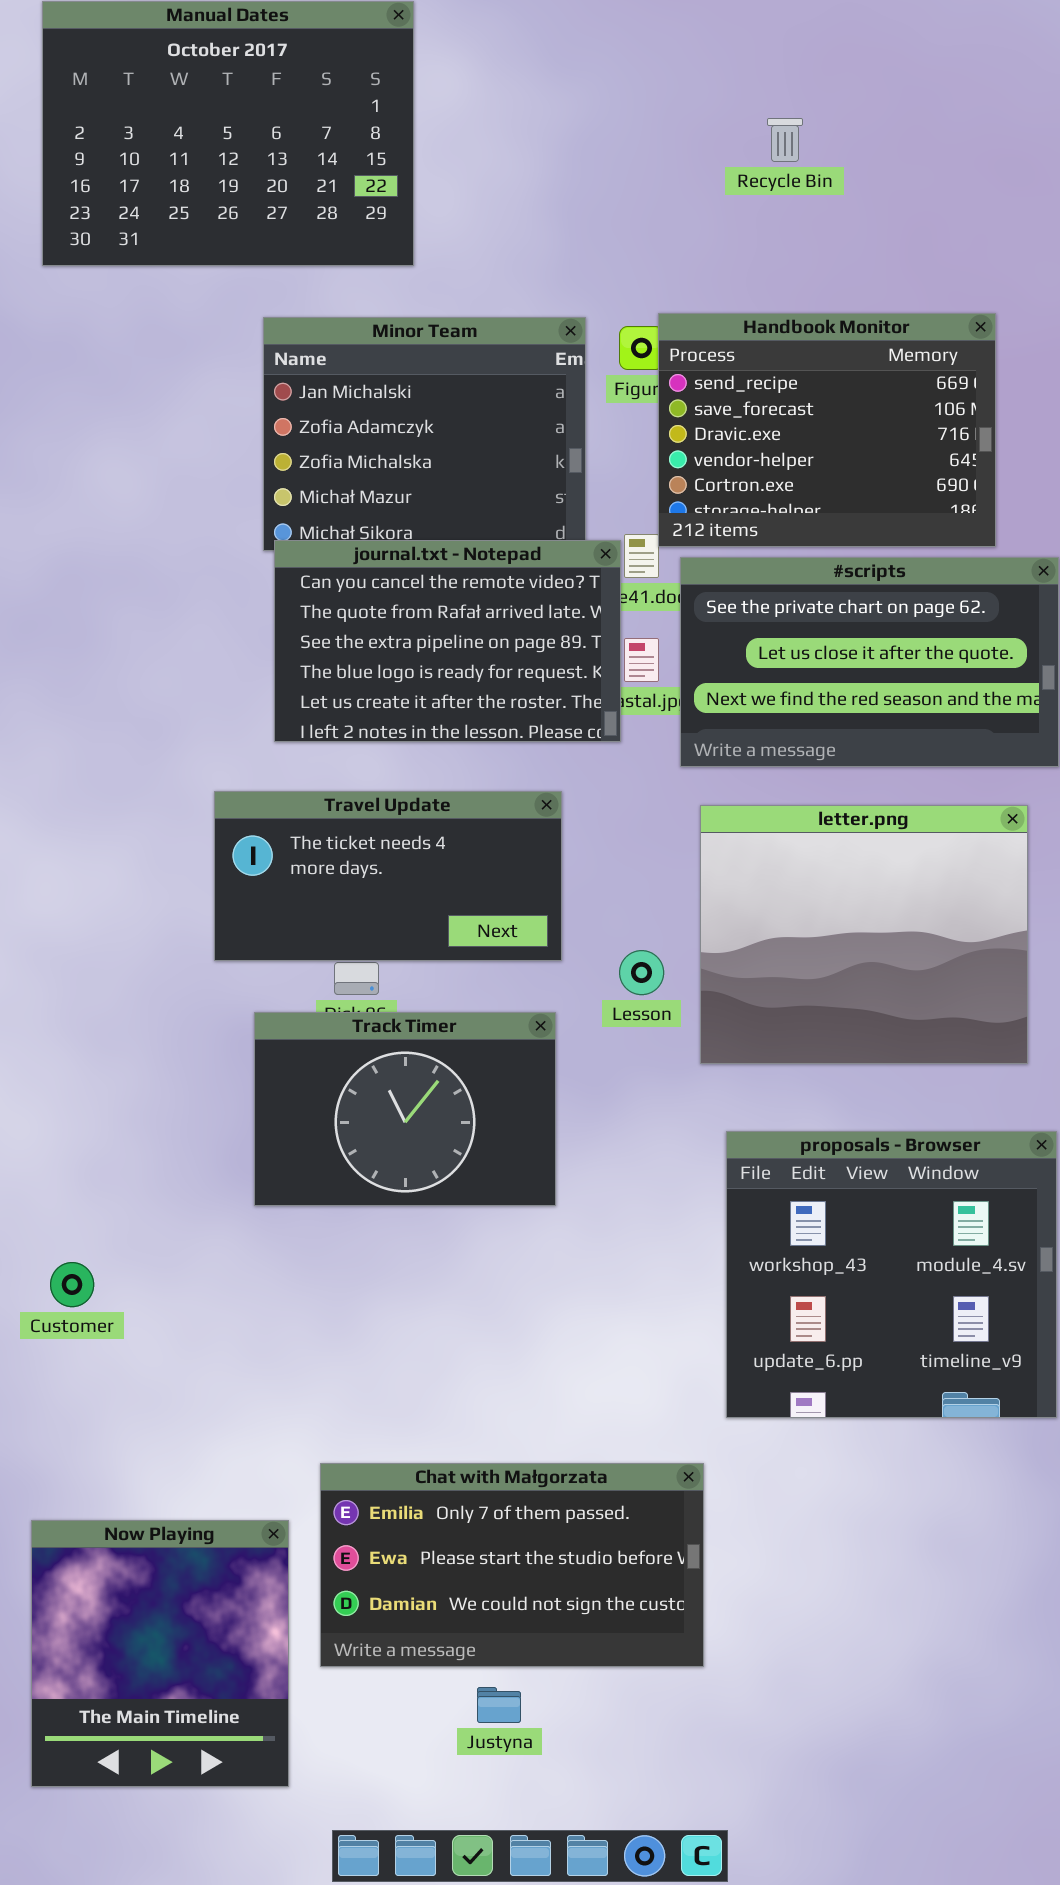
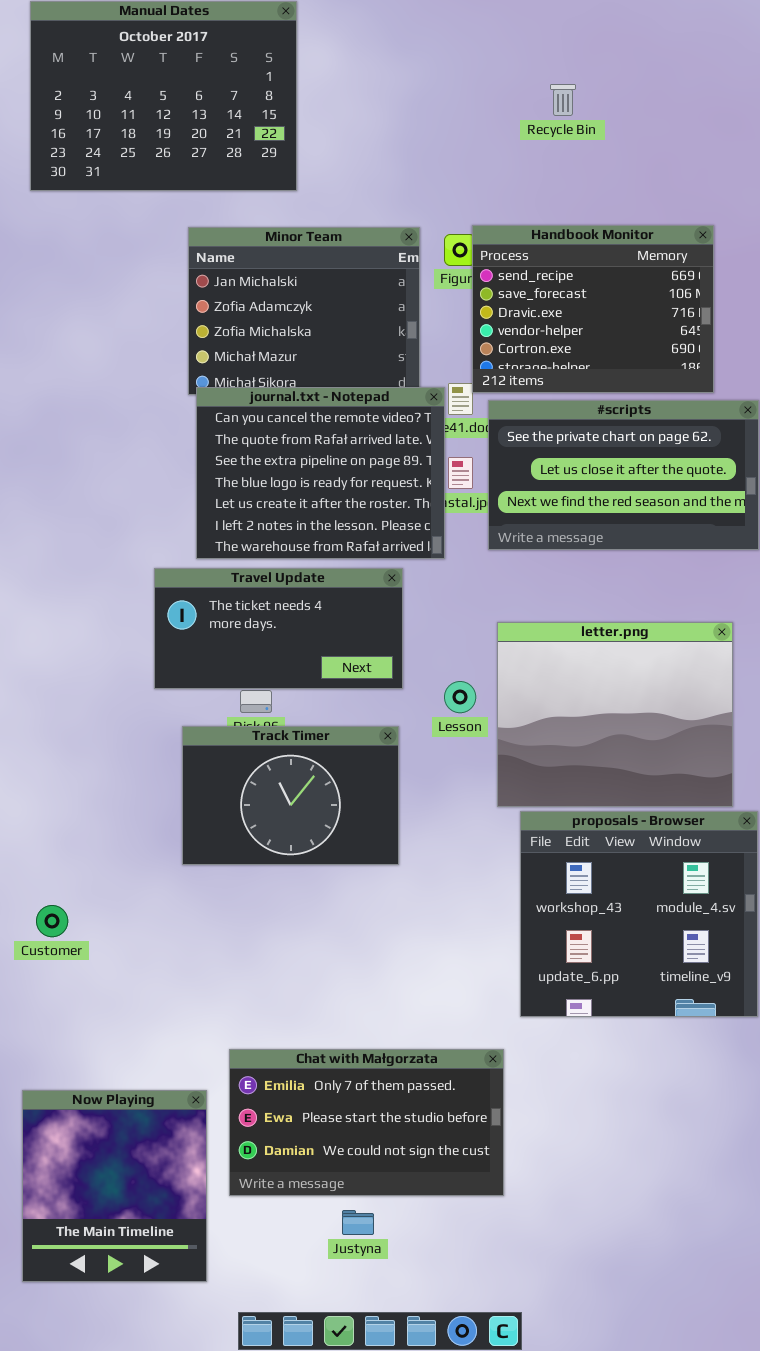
journal.txt - Notepad: [274,540,621,742] -> [196,387,445,559], resized
letter.png: [700,805,1028,1064] -> [497,622,733,807], moved

